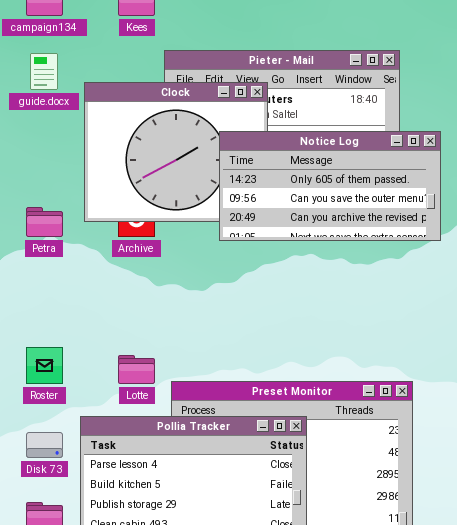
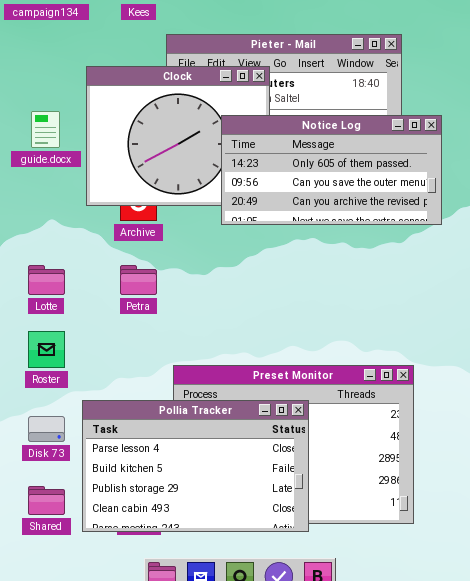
guide.docx: [30,53,58,90] -> [31,111,60,148], moved
Petra: [26,207,63,237] -> [120,265,157,295], moved
Lotte: [118,355,155,384] -> [28,265,65,295], moved

